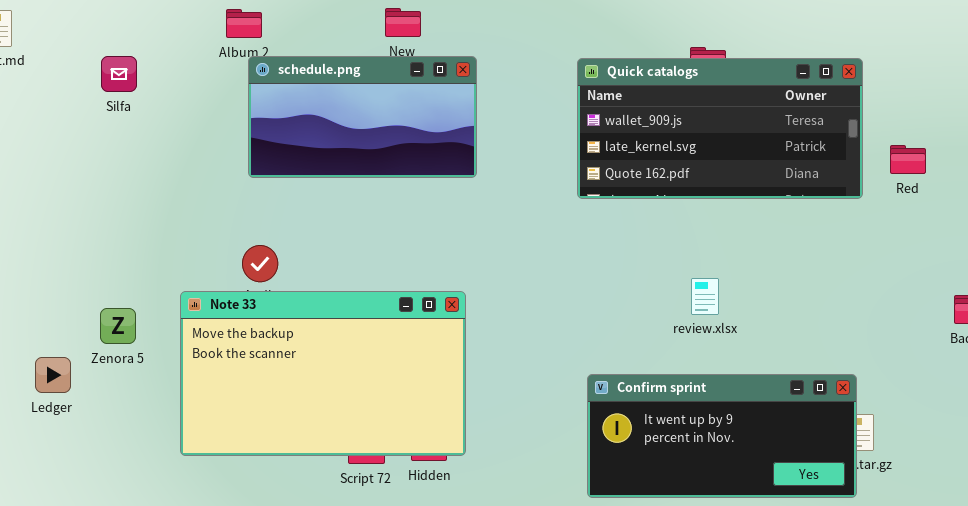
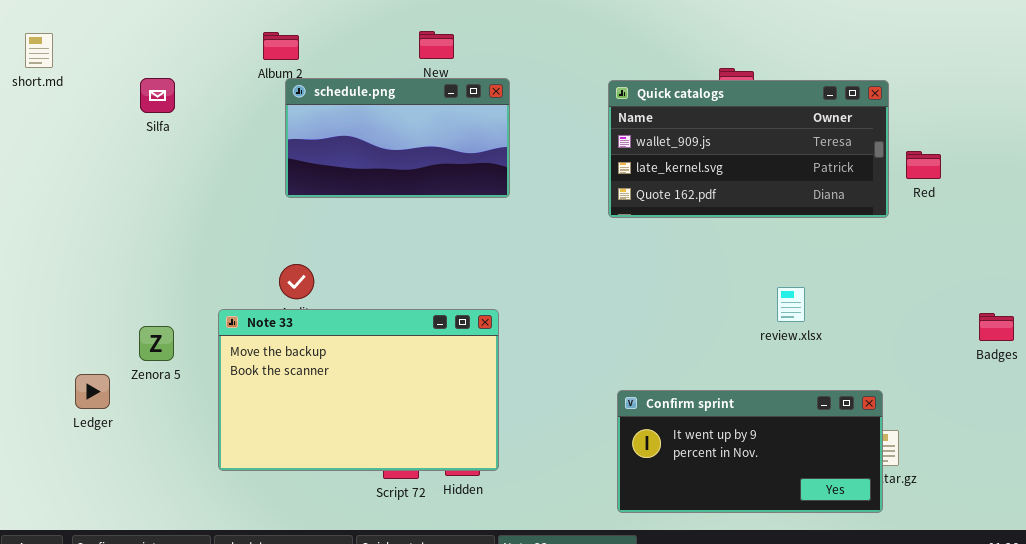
Red: [890,145,926,174] -> [906,151,941,179], moved
review.xlsx: [691,278,719,315] -> [777,287,805,322], moved

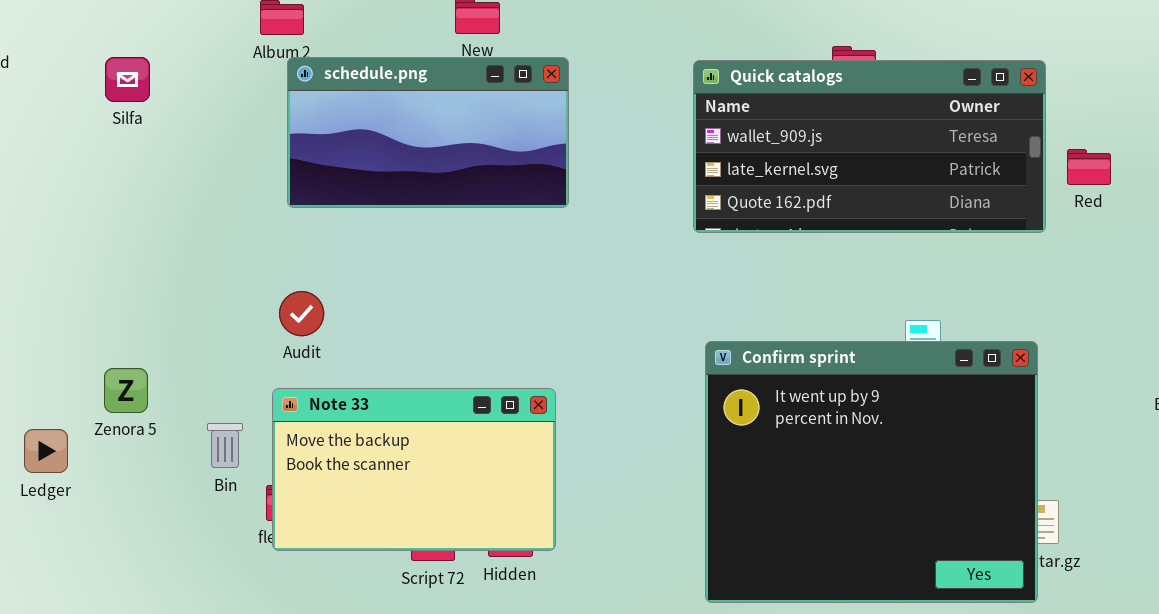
Note 33: [218,309,499,471] -> [272,388,556,551], resized
Confirm sprint: [617,390,883,513] -> [705,341,1038,603], resized

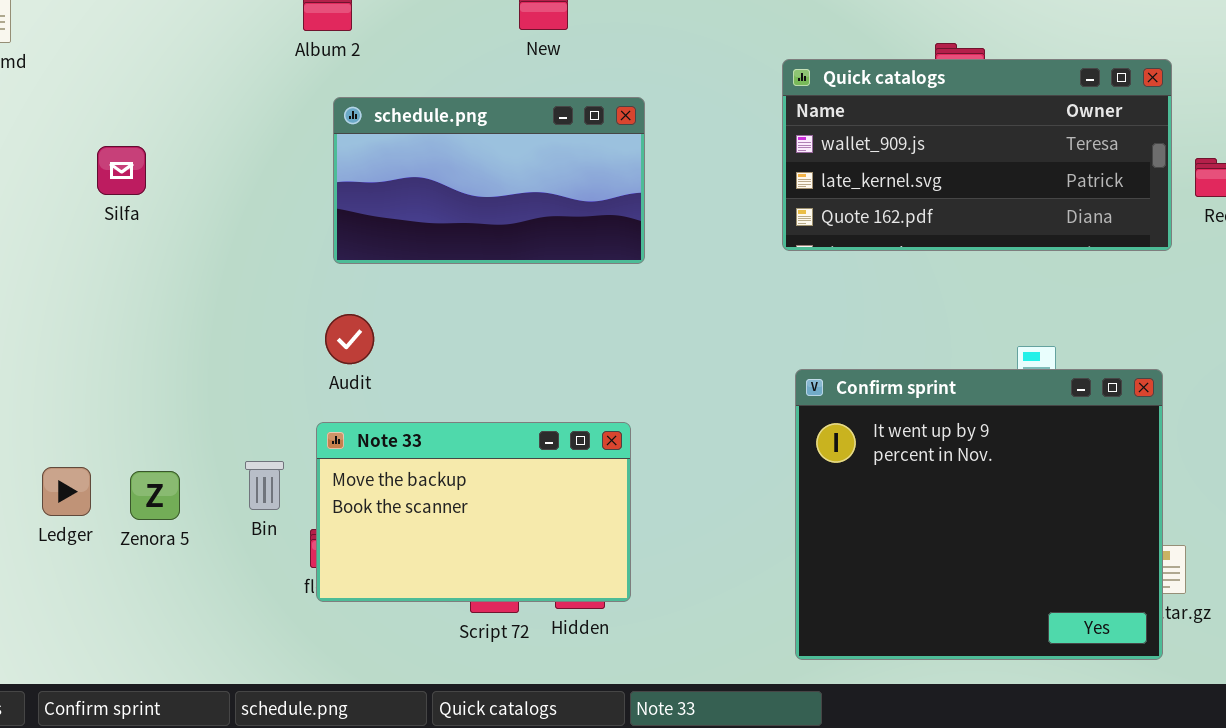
Silfa: [105,57,150,102] -> [97,146,146,195], moved
schedule.png: [287,57,569,208] -> [333,97,645,264], moved
Zenora 5: [104,368,148,413] -> [130,471,180,520], moved

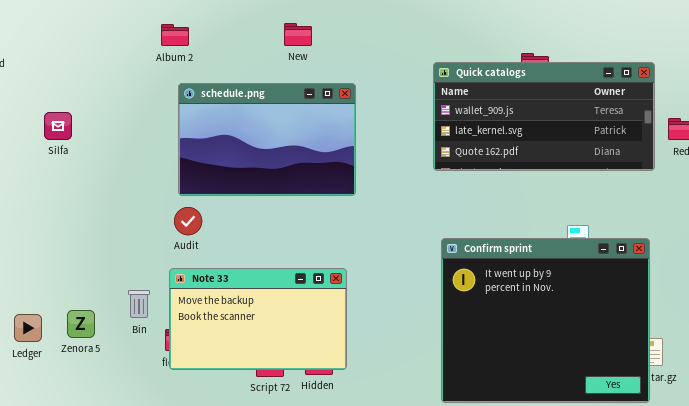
schedule.png: [333,97,645,264] -> [178,83,356,196], resized
Ledger: [42,467,91,516] -> [14,314,42,342], moved
Zenora 5: [130,471,180,520] -> [67,310,95,338], moved

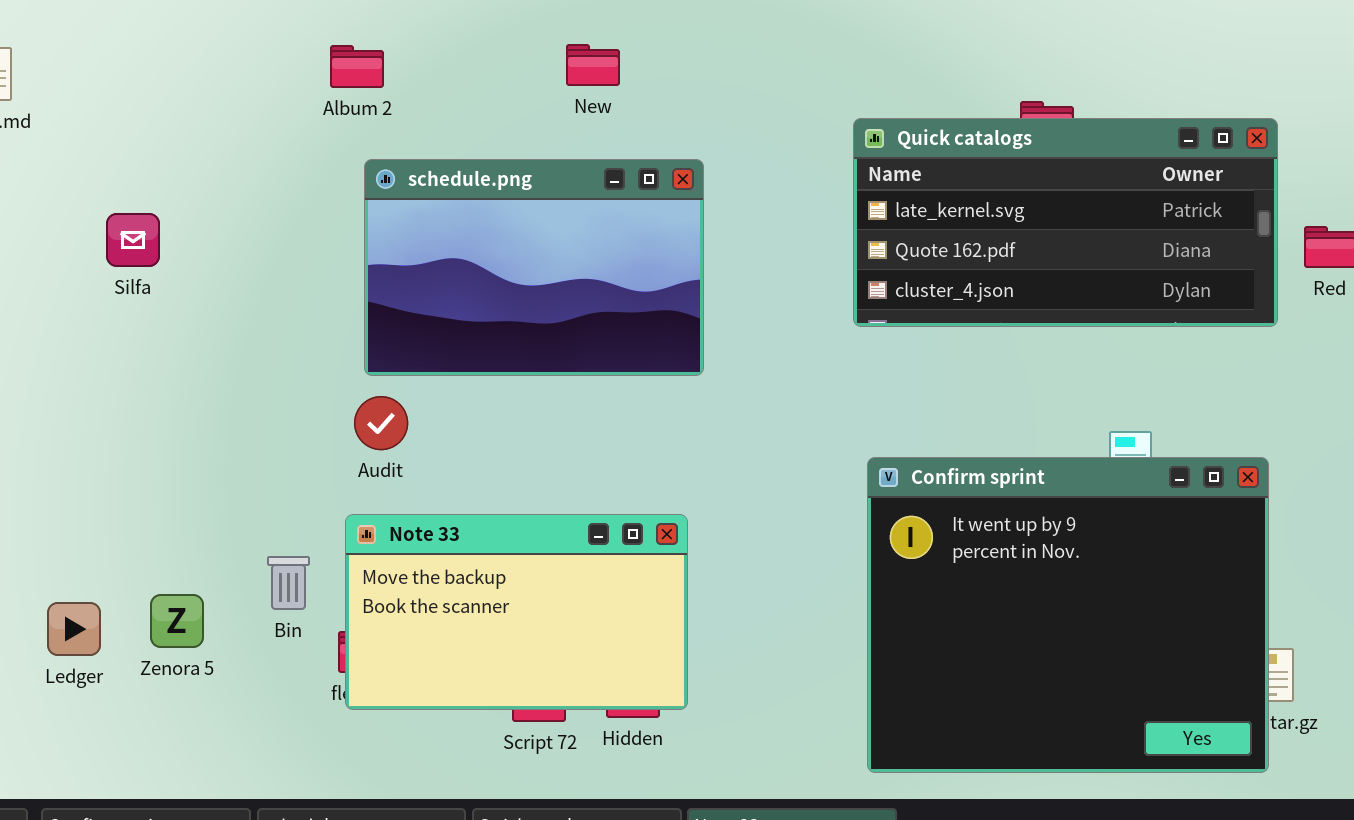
Quick catalogs: [433,62,655,171] -> [853,118,1278,327], scrolled down 1 row

